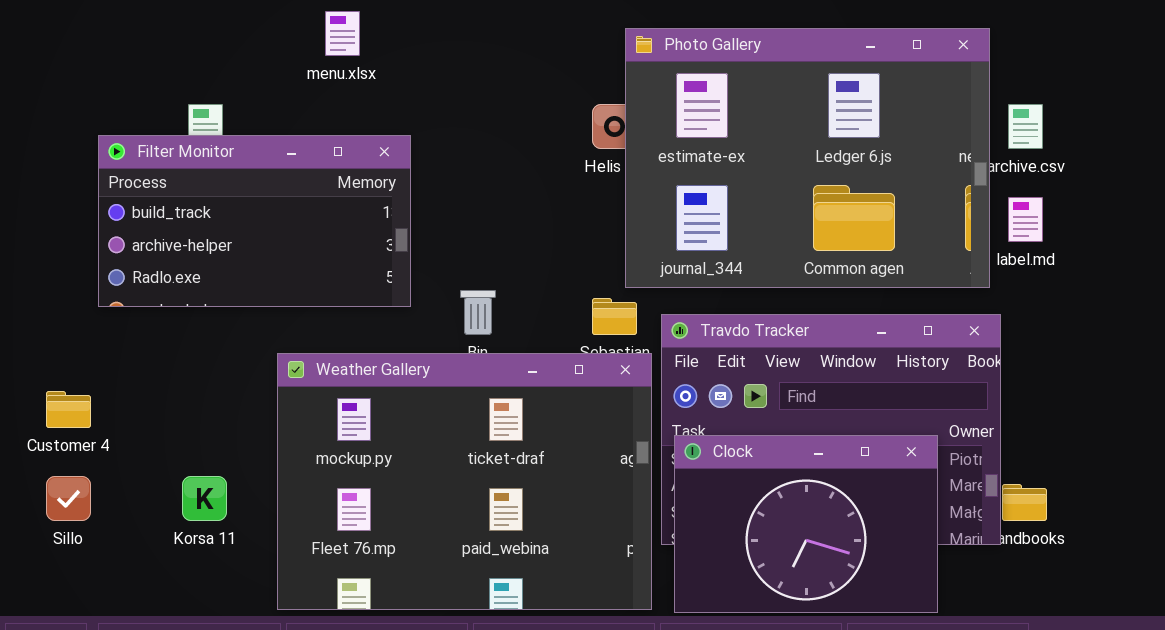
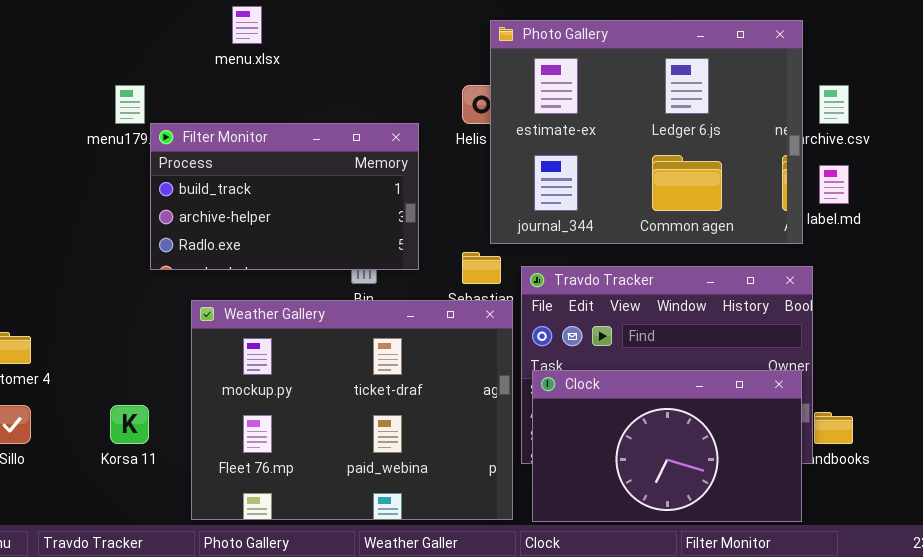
Filter Monitor: [98,135,411,307] -> [150,123,419,270], moved
Clock: [674,435,938,613] -> [532,370,802,522], resized

